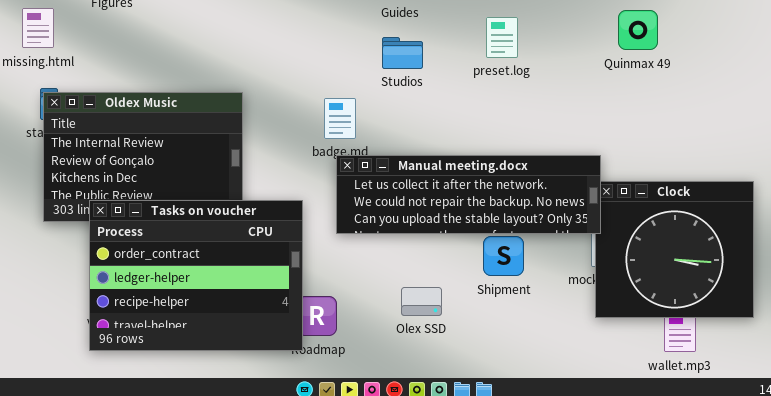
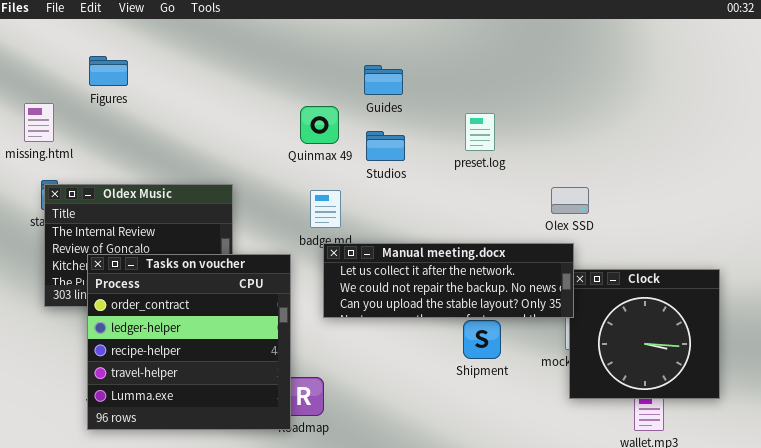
Quinmax 49: [618,10,658,50] -> [300,106,339,144], moved
Tasks on voucher: [89,200,303,351] -> [87,254,291,430], resized
Olex SSD: [401,287,442,316] -> [551,187,589,214], moved

